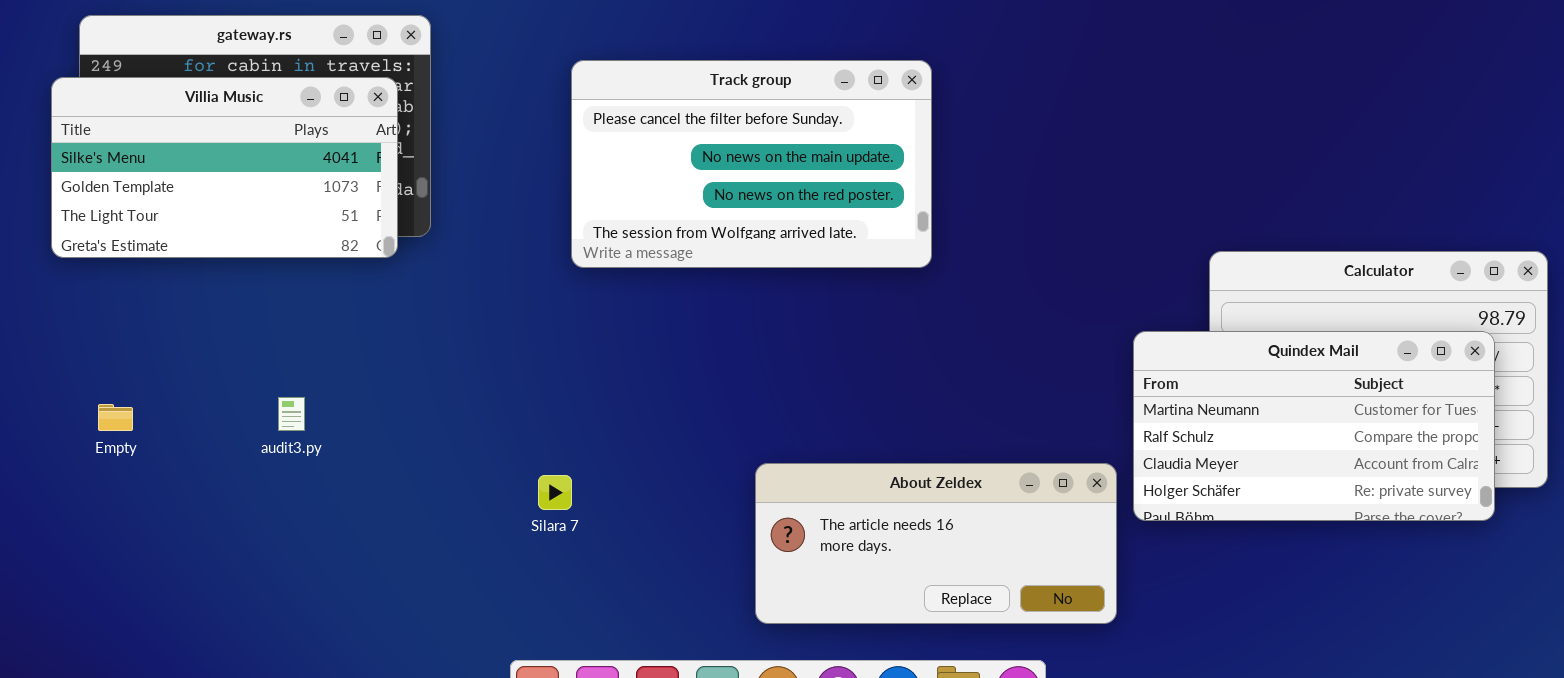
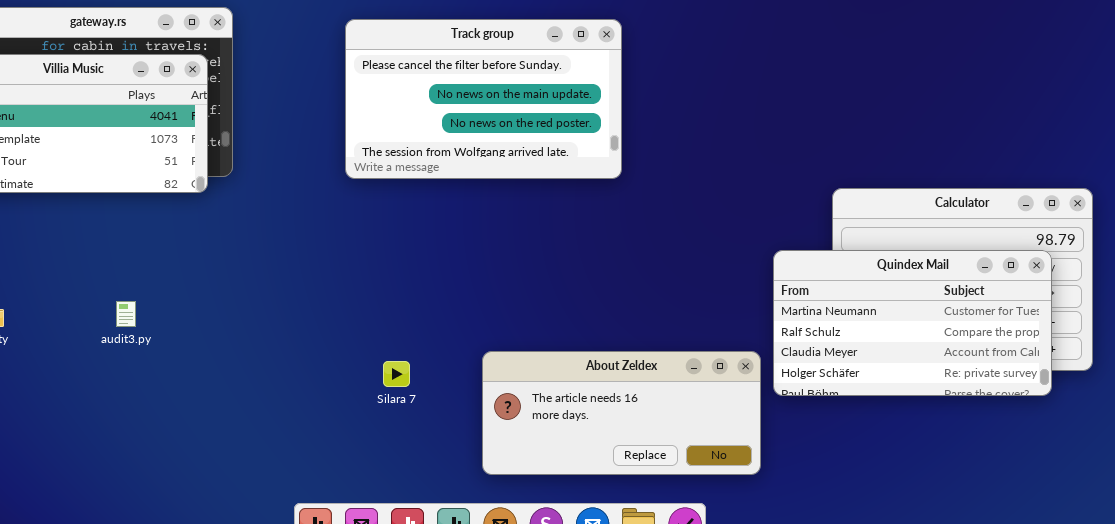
Track group: [571,60,932,268] -> [345,19,622,179], moved
Silara 7: [538,475,572,510] -> [383,361,410,387], moved

